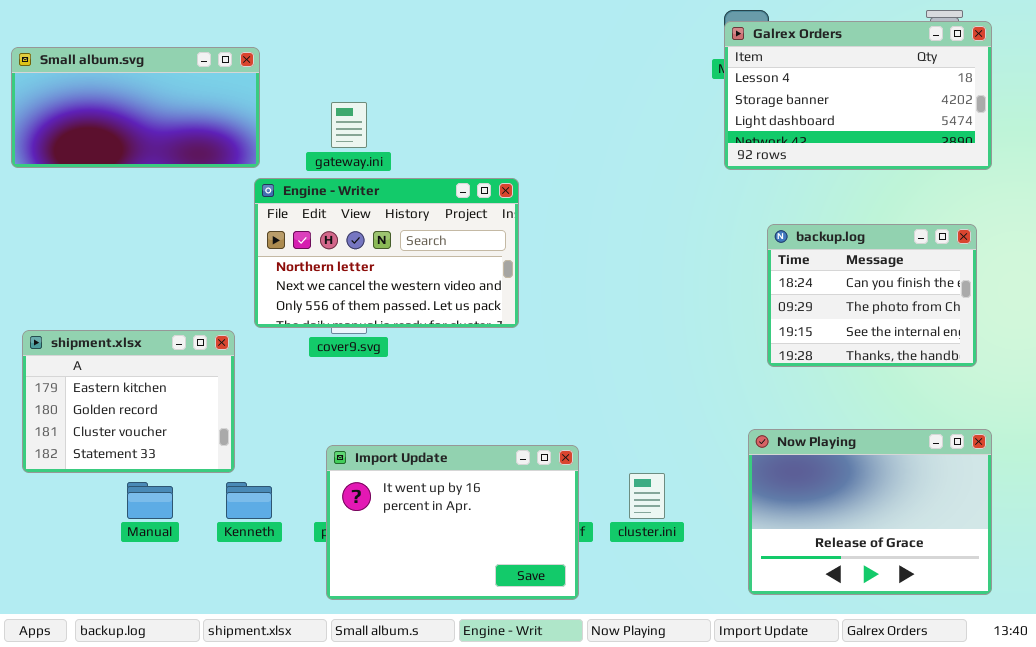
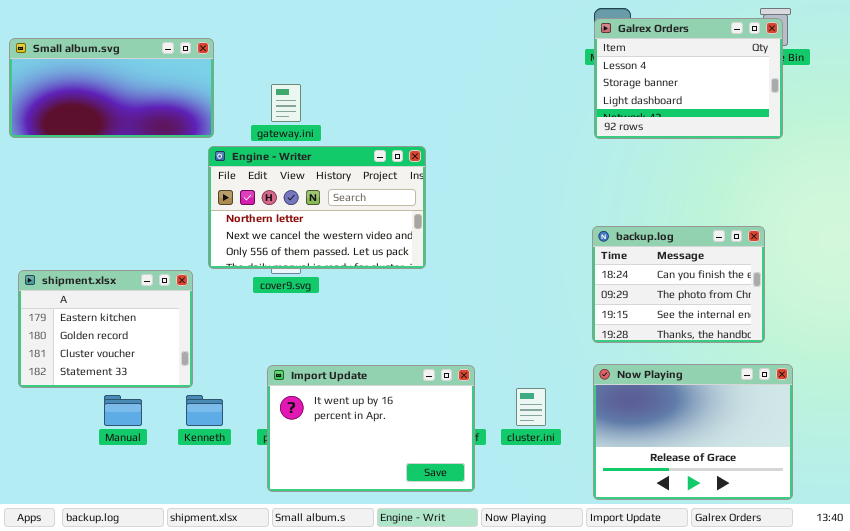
Galrex Orders: [724,21,992,170] -> [594,18,783,139], resized
backup.log: [767,224,977,367] -> [592,226,765,343], moved
Now Playing: [748,429,992,595] -> [593,364,793,500], moved

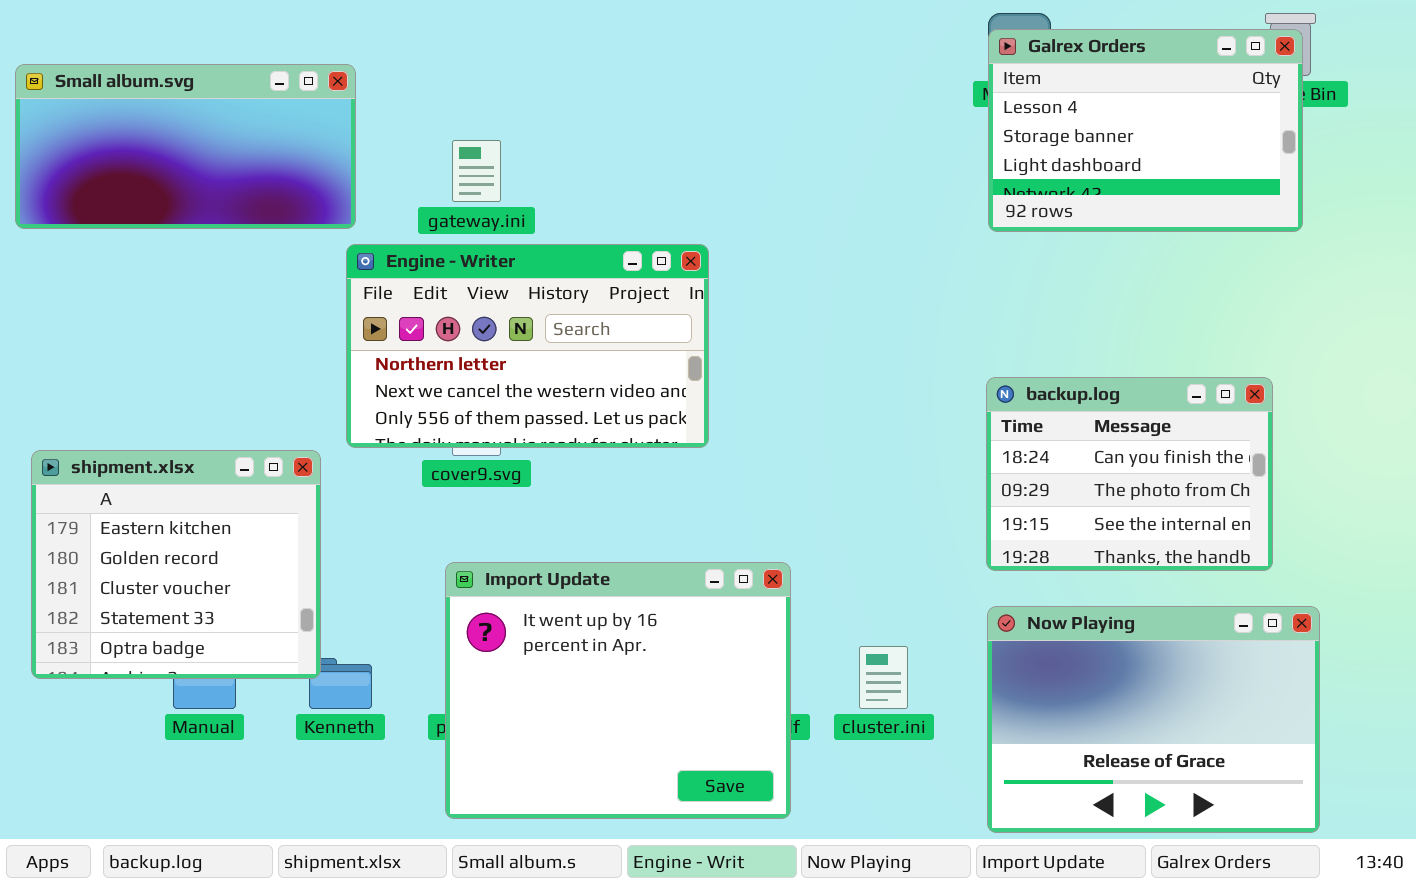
shipment.xlsx: [18,270,193,388] -> [31,450,321,679], resized
Import Update: [267,365,475,492] -> [445,562,791,819], resized

